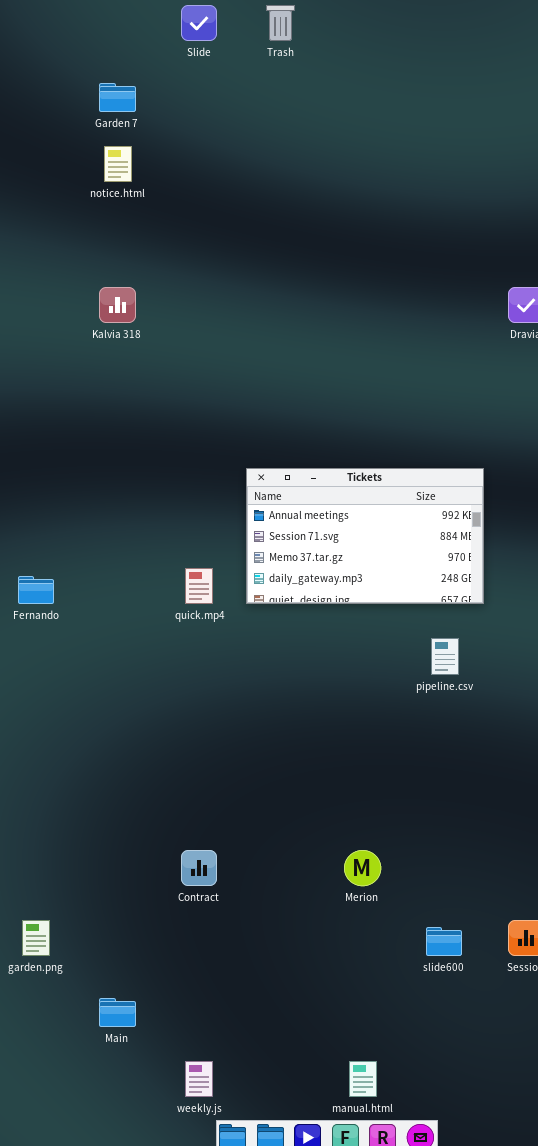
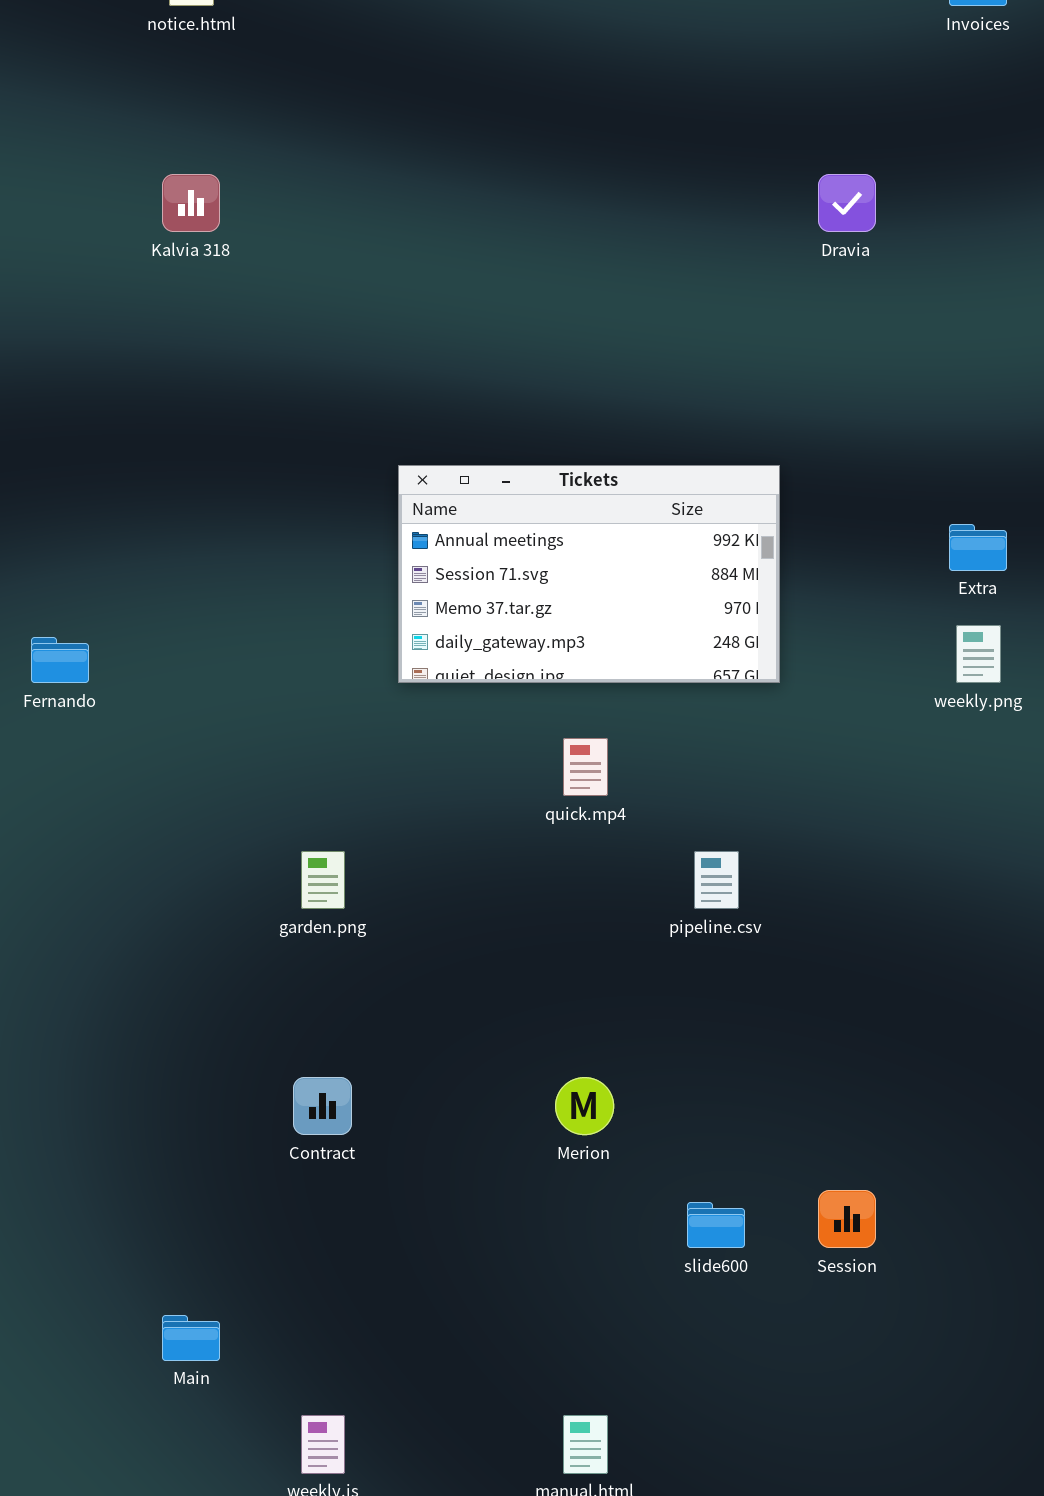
quick.mp4: [185,568,213,604] -> [563,738,608,796], moved
pipeline.csv: [431,638,459,675] -> [694,851,739,909], moved
garden.png: [22,920,50,956] -> [301,851,345,909], moved

